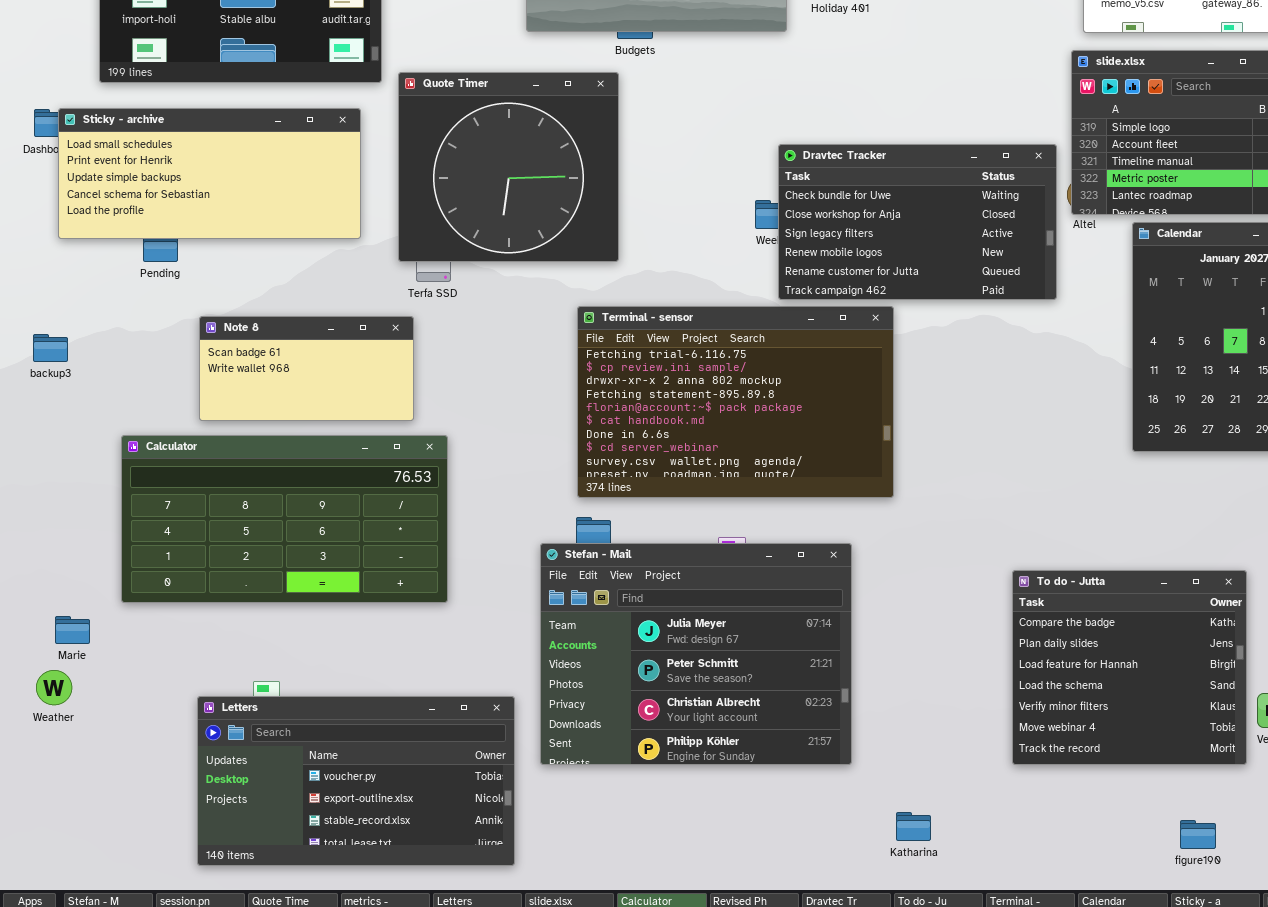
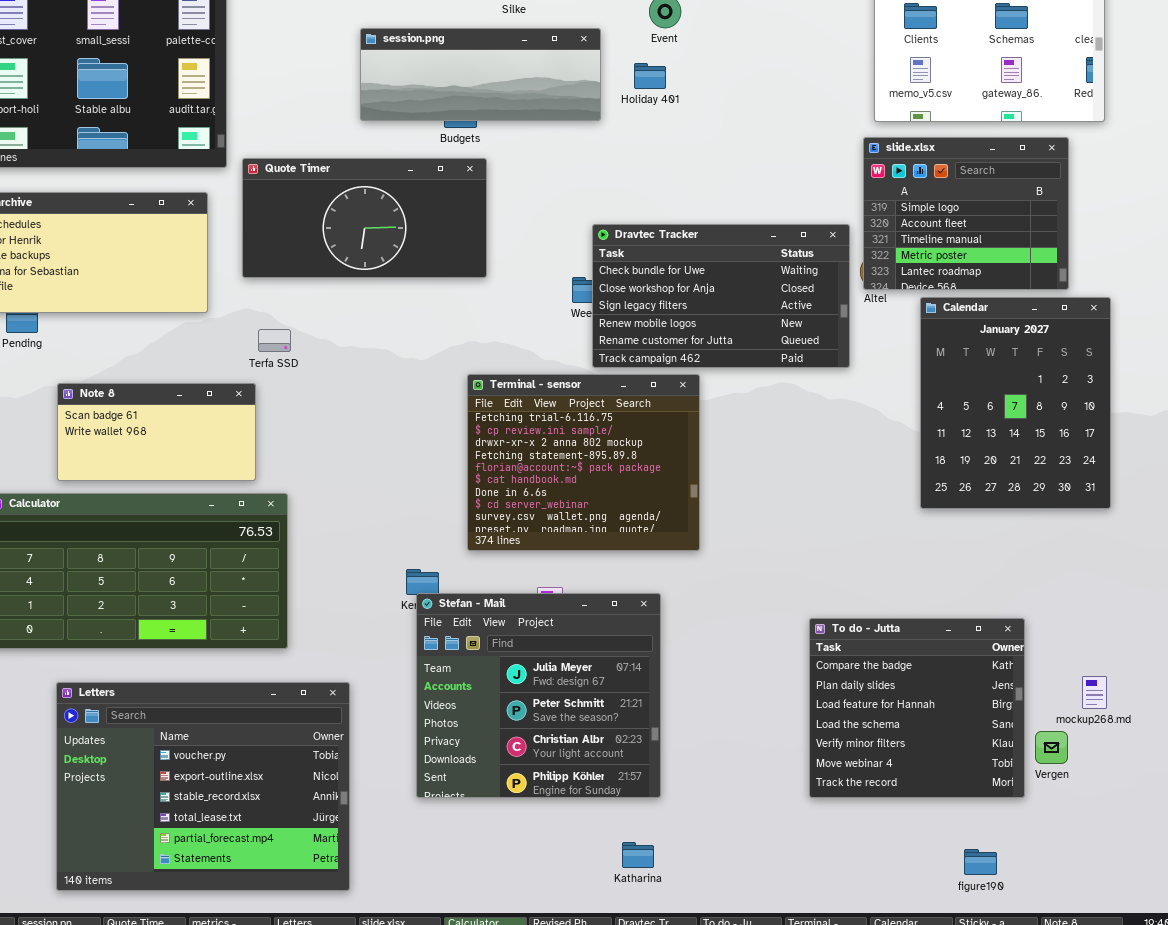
Quote Timer: [398,72,619,262] -> [242,158,487,278], resized
Terminal - sensor: [577,306,894,498] -> [467,374,700,551], resized
Stefan - Mail: [540,543,852,765] -> [416,593,661,798], resized
Letters: [197,696,515,866] -> [56,682,350,891], resized
Katharina: [896,812,931,841] -> [622,842,654,868], moved

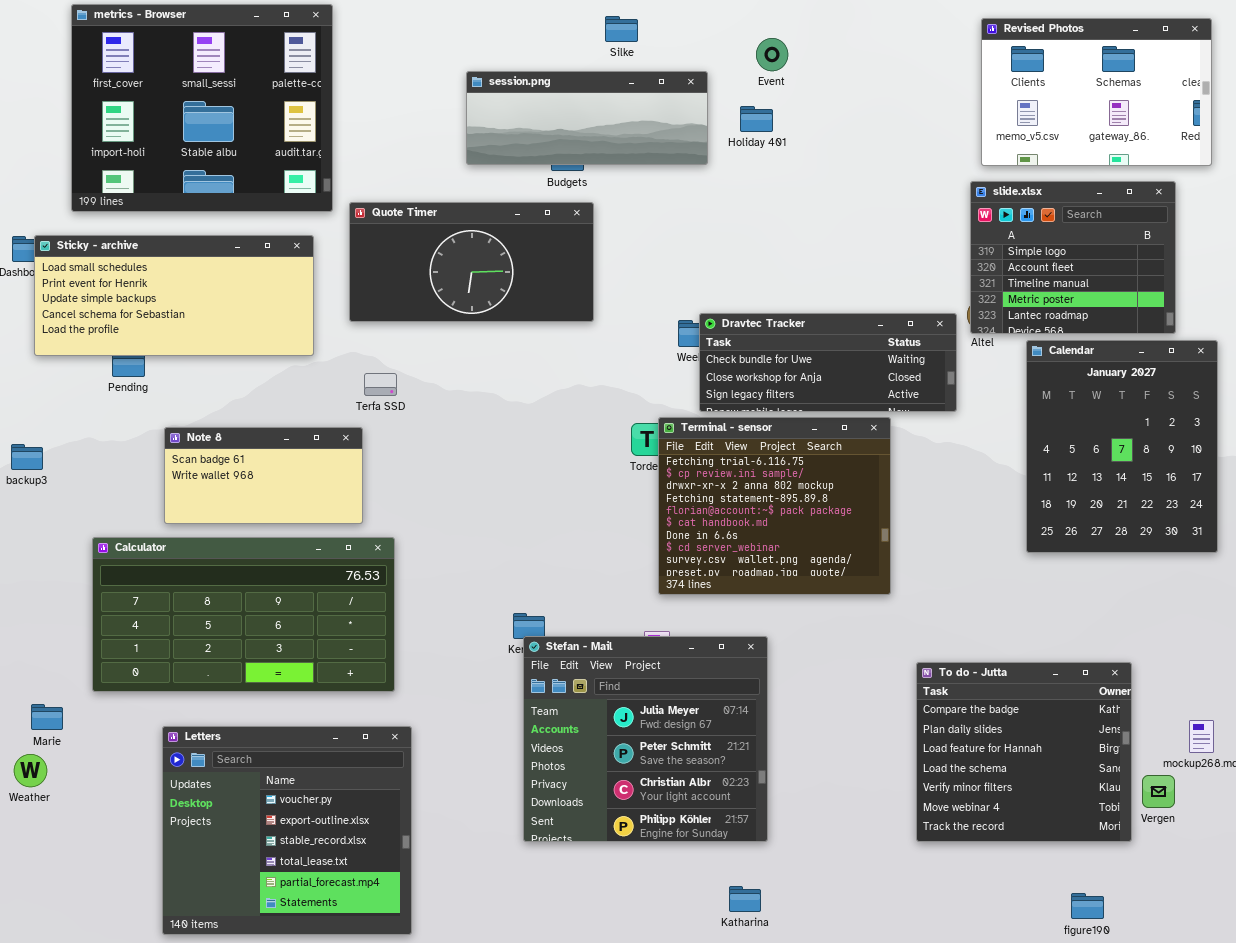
Dravtec Tracker: [592,224,850,368] -> [699,313,957,412], resized
Terminal - sensor: [467,374,700,551] -> [658,417,891,595], moved
Letters: [56,682,350,891] -> [162,726,412,935], resized

